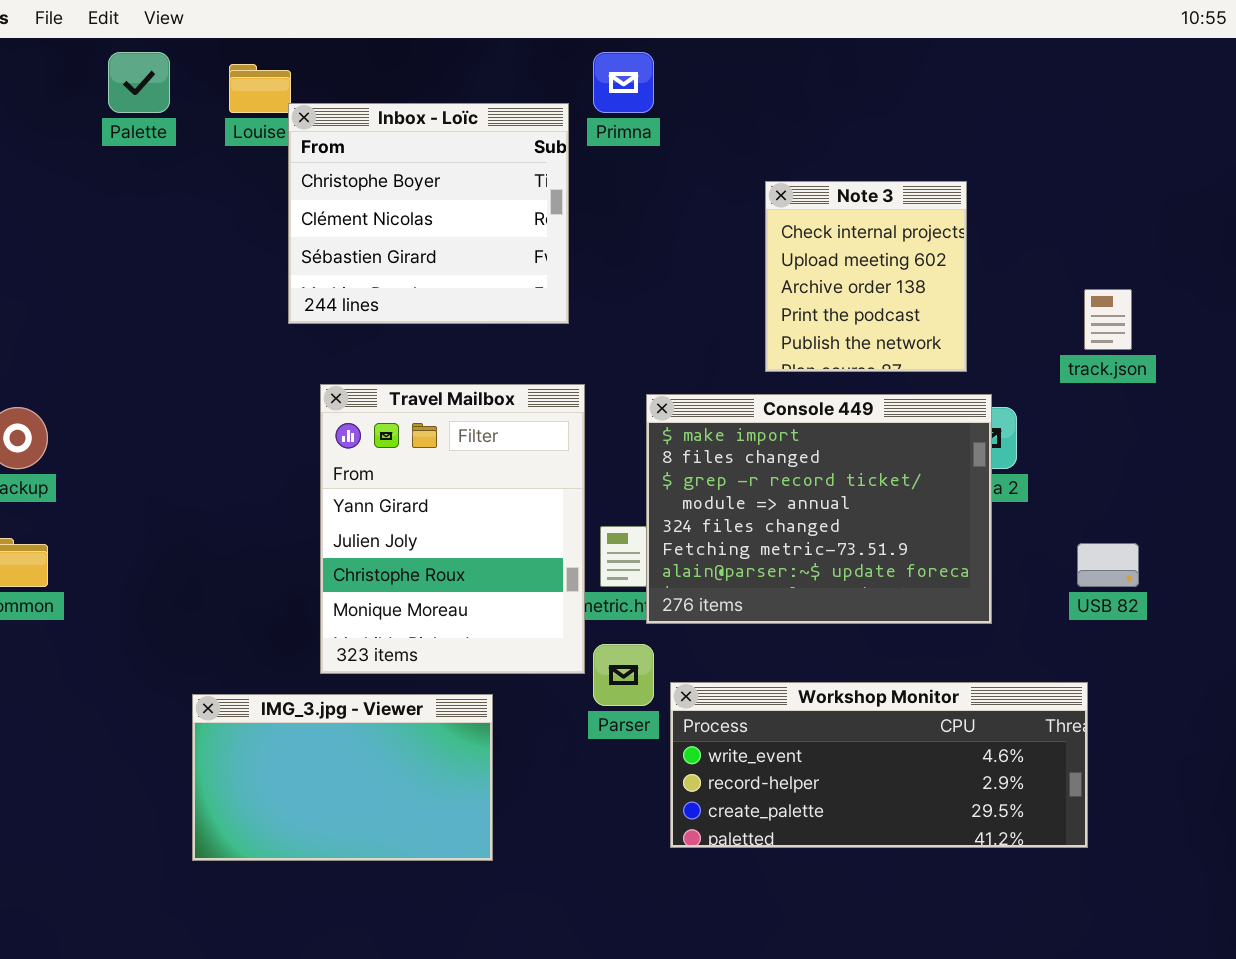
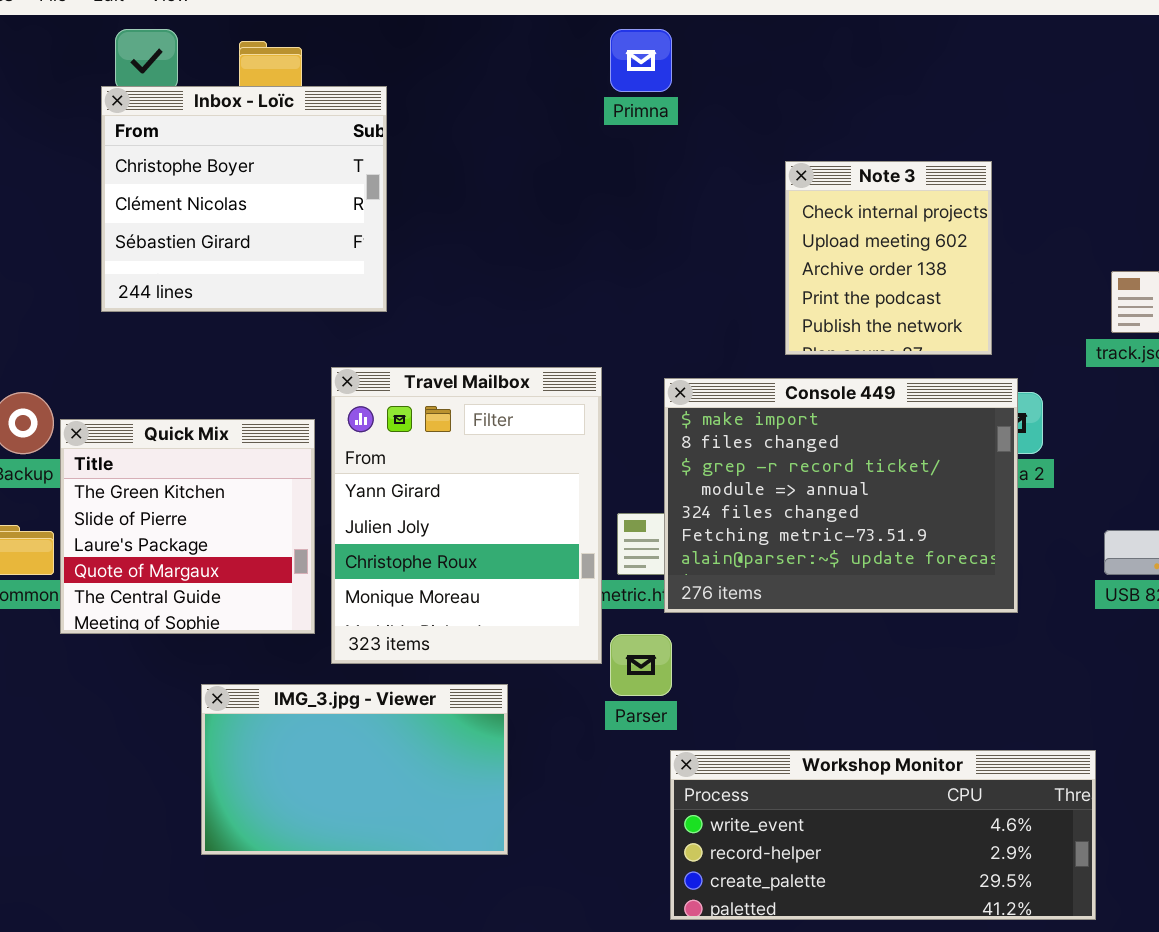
Inbox - Loïc: [288,103,569,324] -> [101,86,387,312], moved
Quick Mix: none -> [60,419,315,634], opened
Workshop Monitor: [670,682,1088,848] -> [670,750,1096,920], moved

